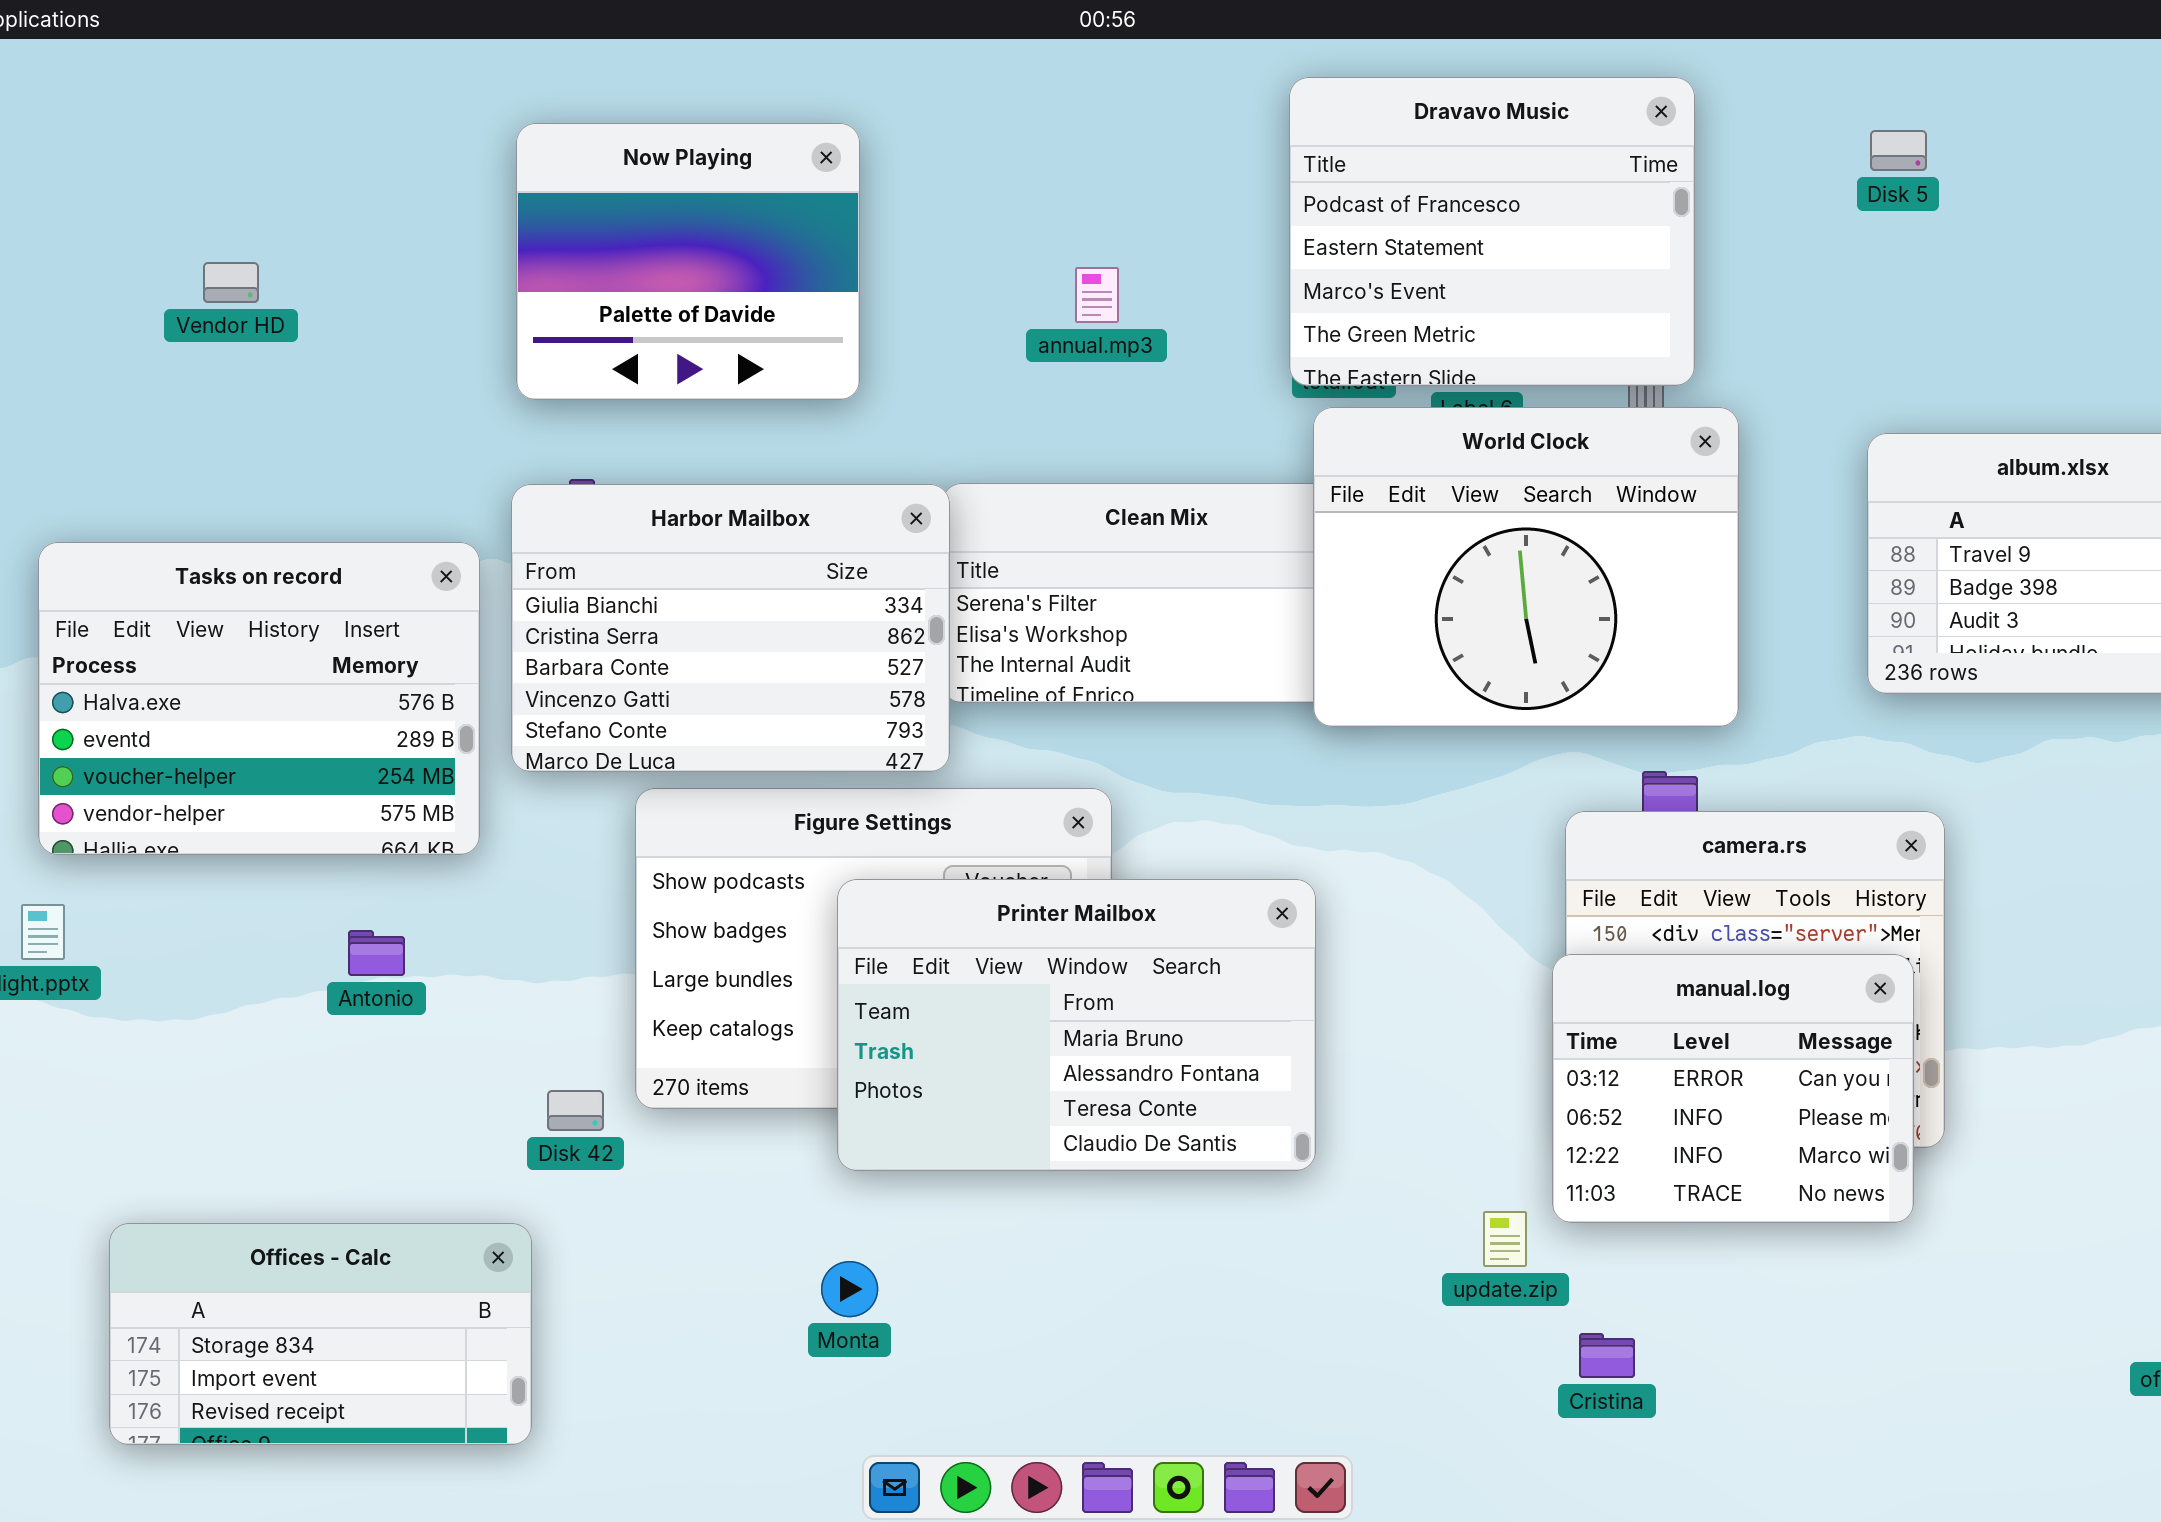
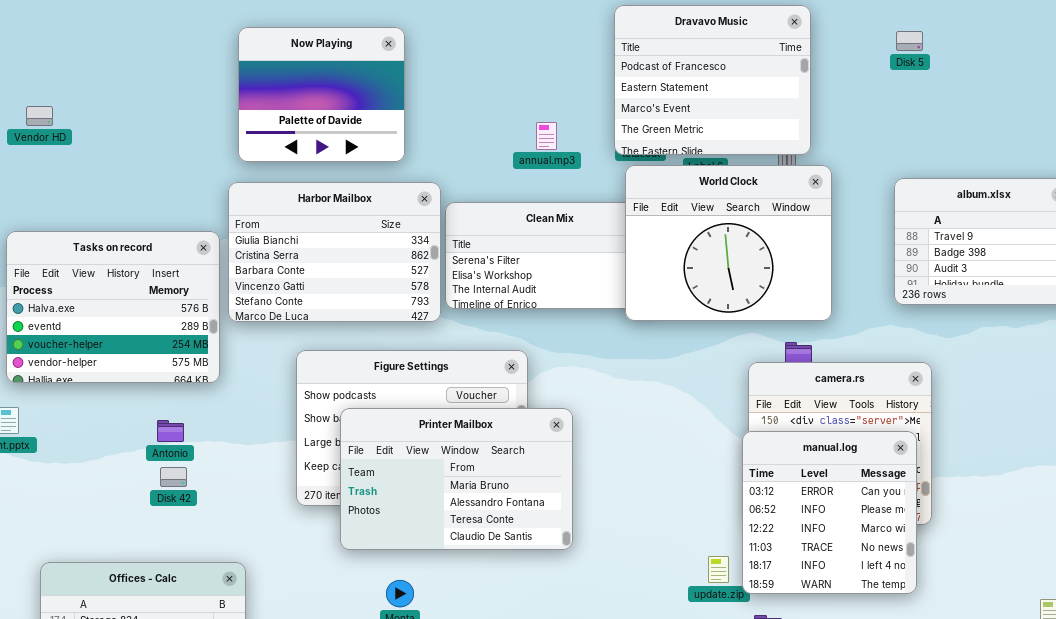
Vendor HD: [203,262,259,303] -> [26,106,53,126], moved
annual.mp3: [1075,267,1119,323] -> [536,122,557,150], moved
Harbor Mailbox: [511,484,950,772] -> [228,182,441,322], moved
Printer Mailbox: [837,879,1316,1171] -> [340,408,573,550], moved
manual.log: [1552,954,1914,1223] -> [742,431,917,594], resized
Disk 42: [547,1090,604,1131] -> [160,467,187,487], moved

